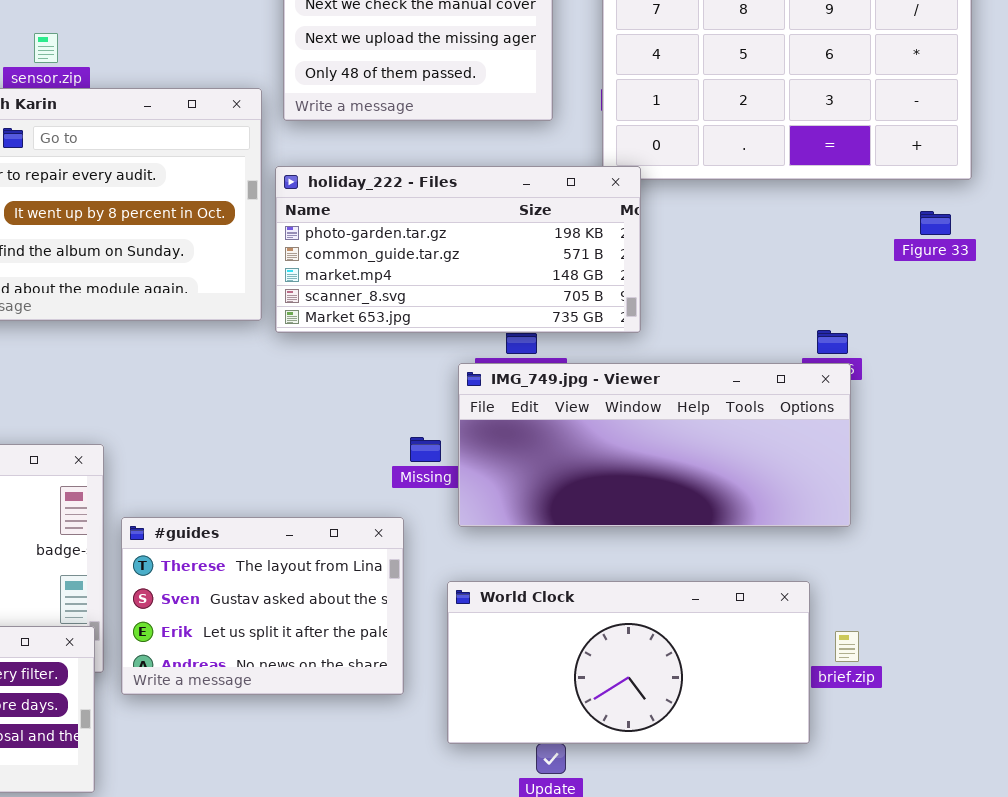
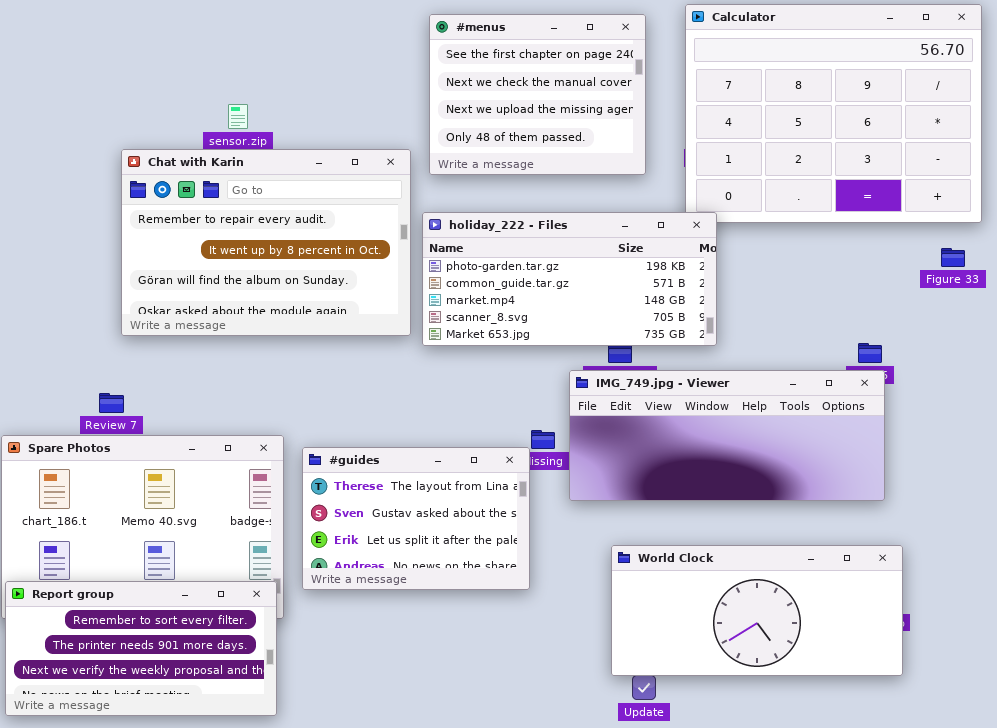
#guides: [121,517,404,695] -> [302,447,530,590], moved
World Clock: [447,581,810,744] -> [611,545,903,676], moved

